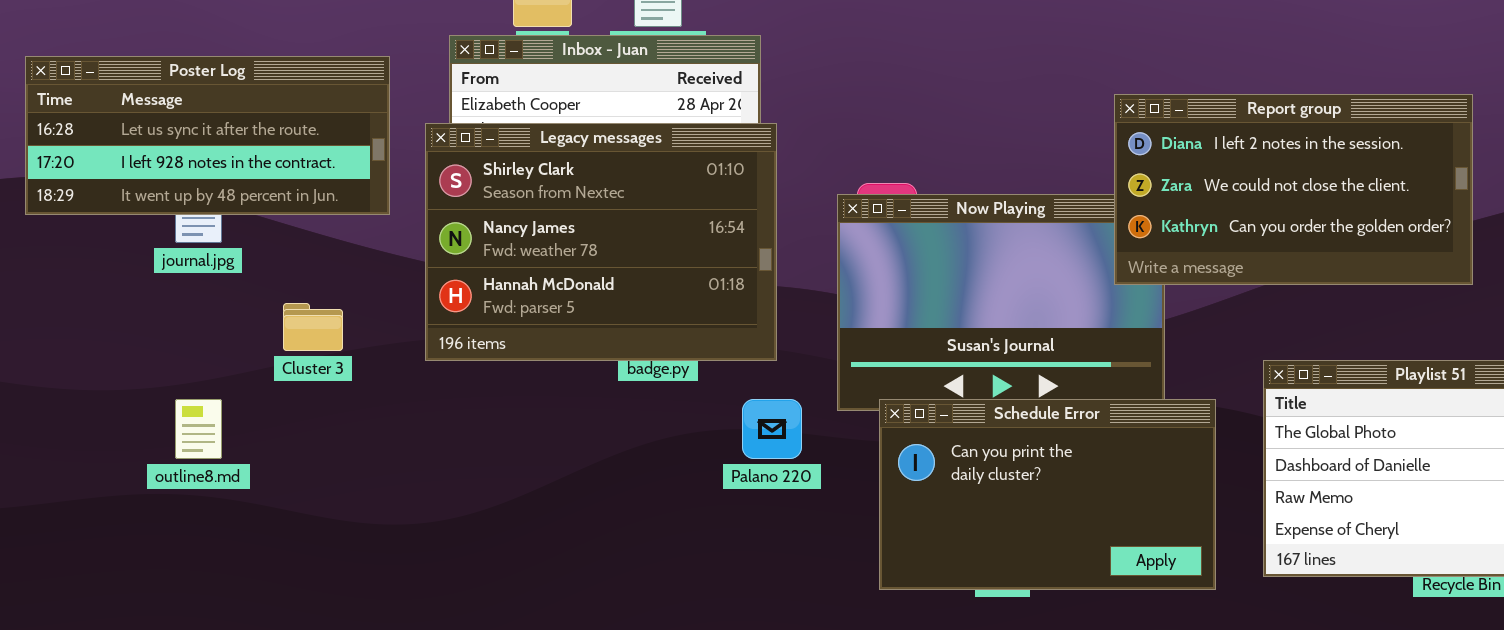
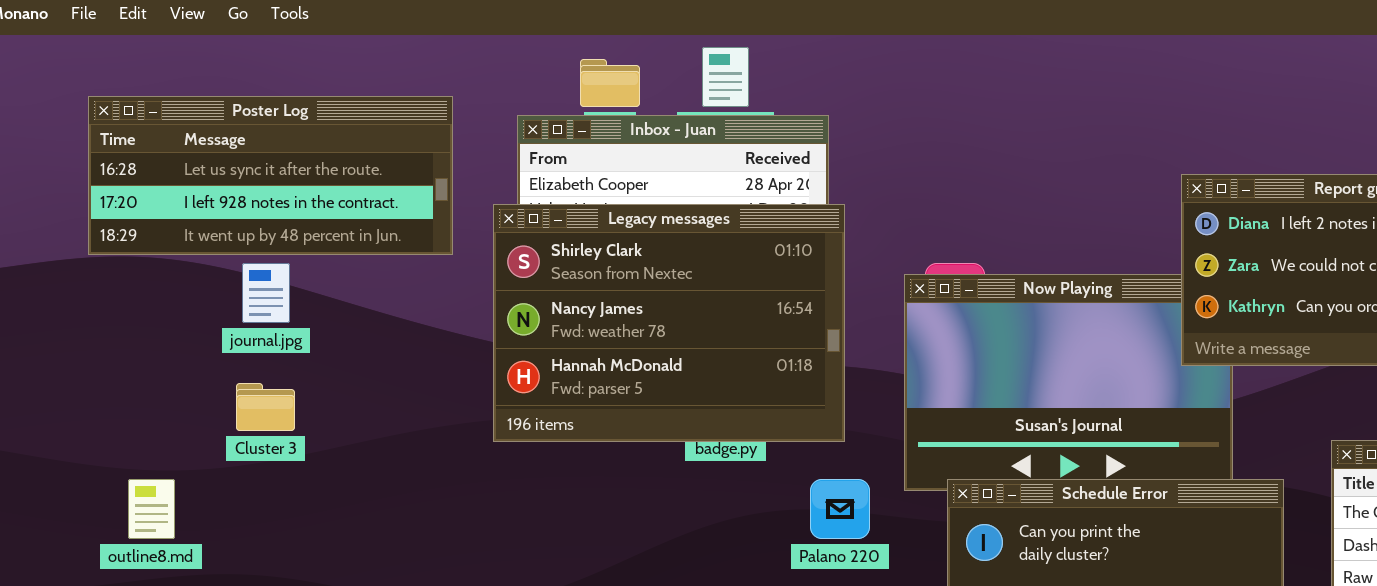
Poster Log: [25,56,390,215] -> [88,96,453,255], moved
Cluster 3: [283,303,343,351] -> [236,383,295,431], moved
outline8.md: [175,399,222,459] -> [128,479,175,539], moved

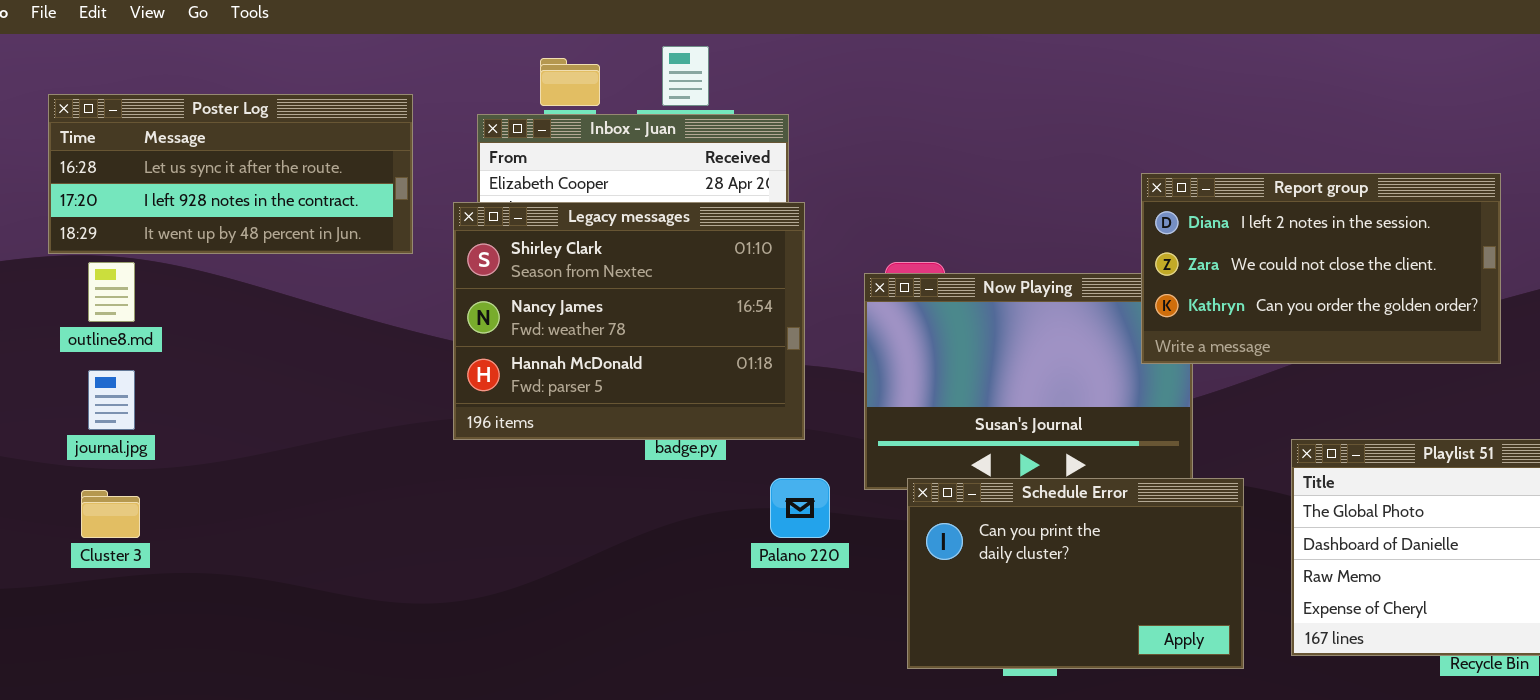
journal.jpg: [242,263,290,323] -> [88,370,135,430], moved
Cluster 3: [236,383,295,431] -> [81,490,140,538], moved
outline8.md: [128,479,175,539] -> [88,262,135,322], moved

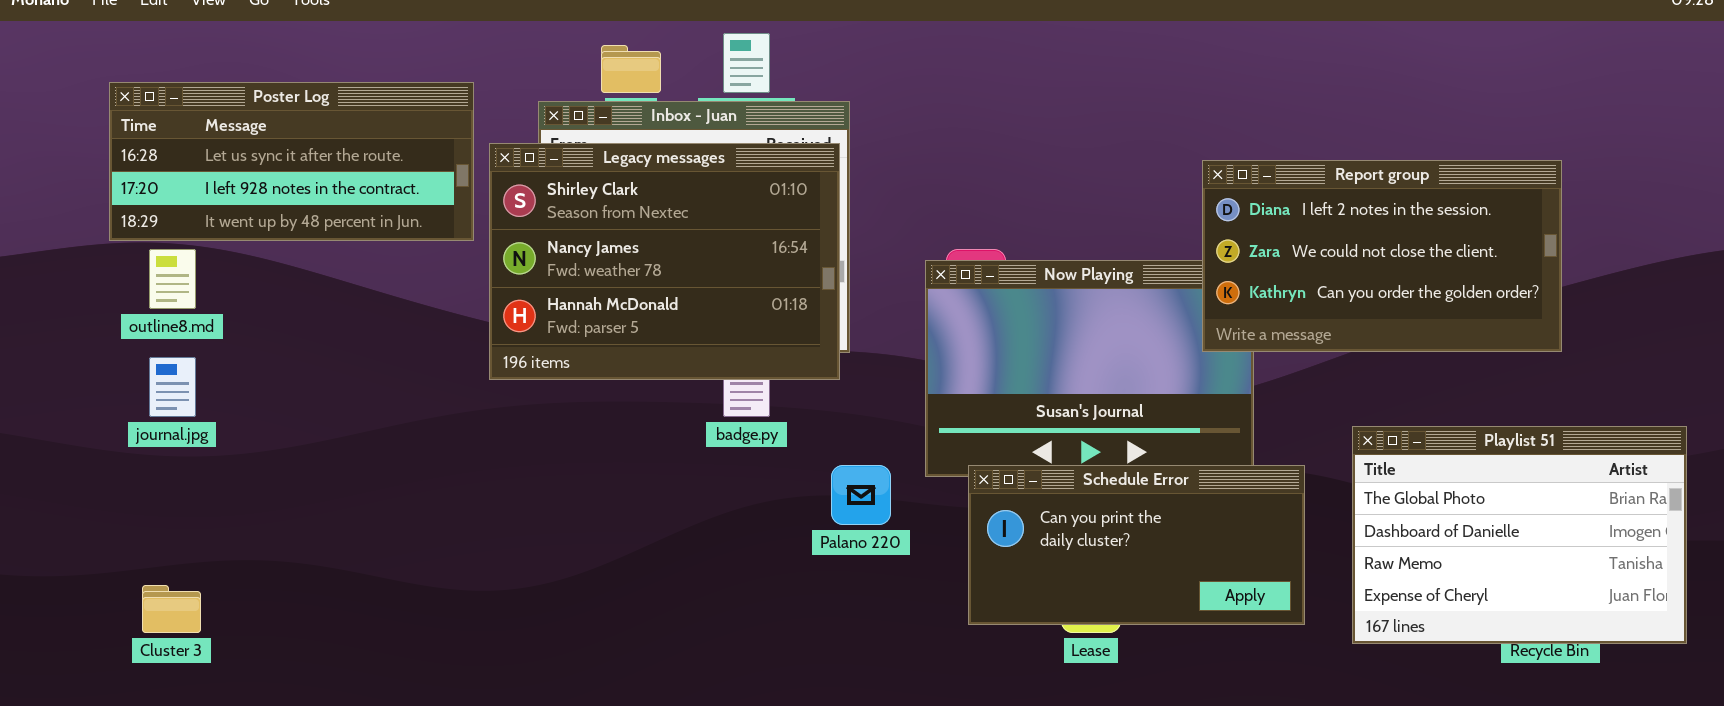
Legacy messages: [453,202,805,440] -> [489,143,840,380], moved
Schedule Error: [907,478,1244,669] -> [968,465,1305,625], resized
Cluster 3: [81,490,140,538] -> [142,585,201,633], moved

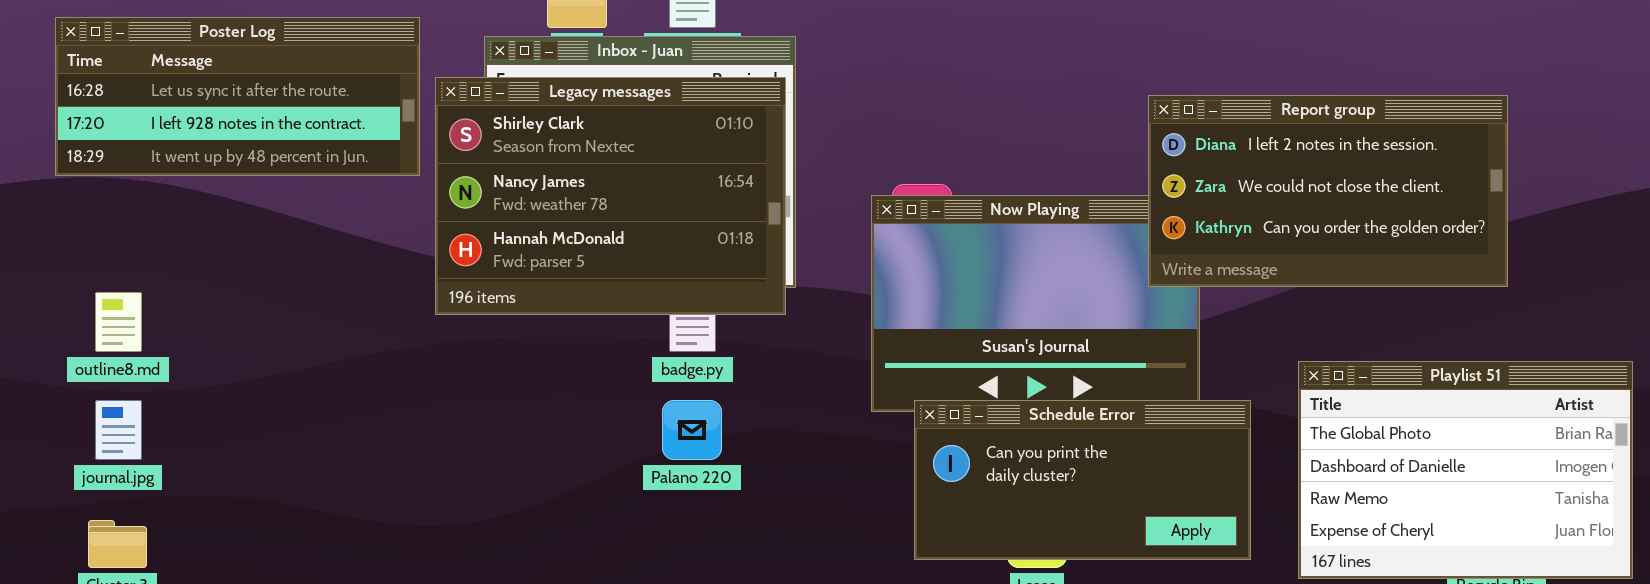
outline8.md: [149,249,196,309] -> [95,292,142,352], moved
journal.jpg: [149,357,196,417] -> [95,400,142,460], moved
Palano 220: [831,465,891,525] -> [662,400,722,460], moved

